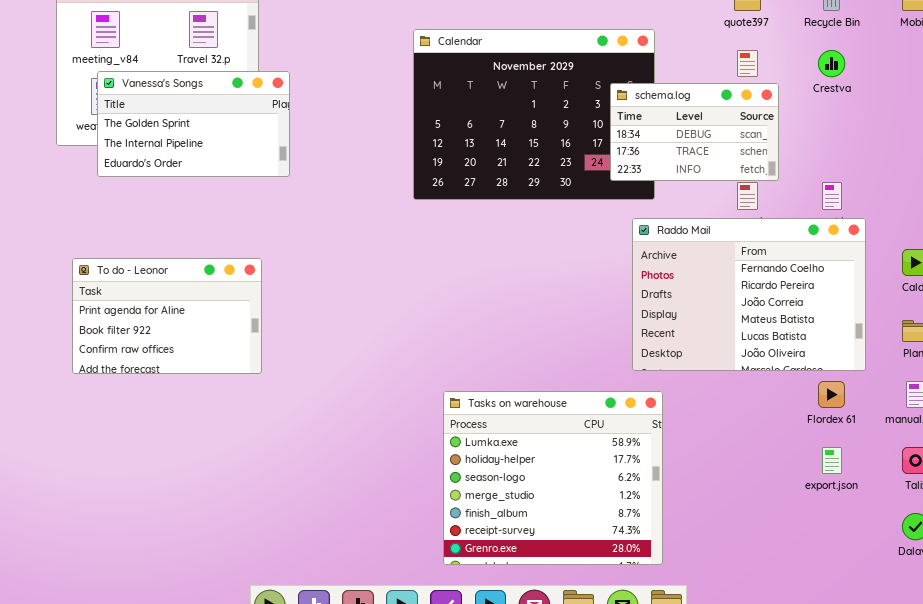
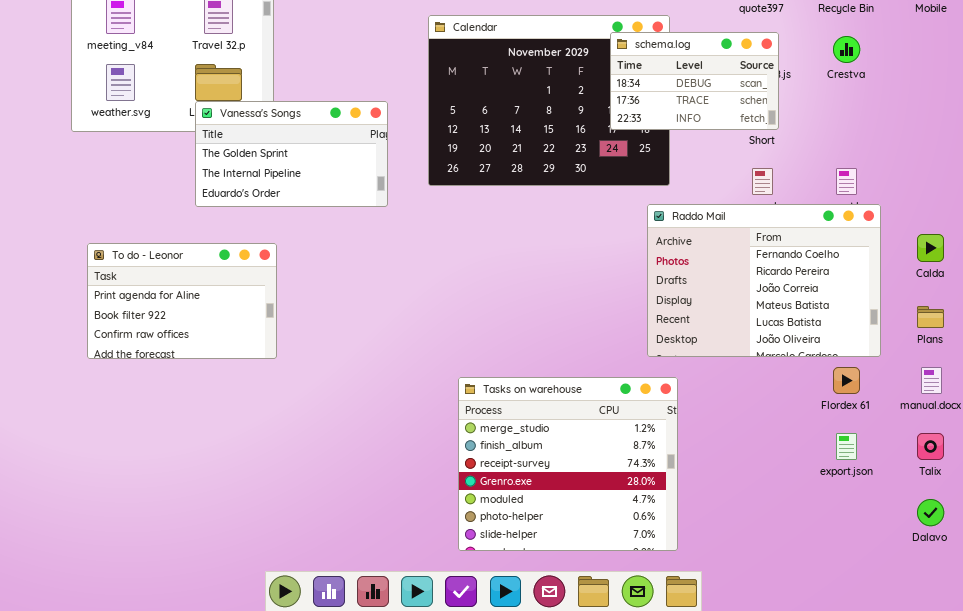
Vanessa's Songs: [97,71,290,177] -> [195,101,388,207], moved
schema.log: [610,83,779,181] -> [610,32,779,130], moved
Tasks on warehouse: [443,391,663,565] -> [458,377,678,551], scrolled down 3 rows

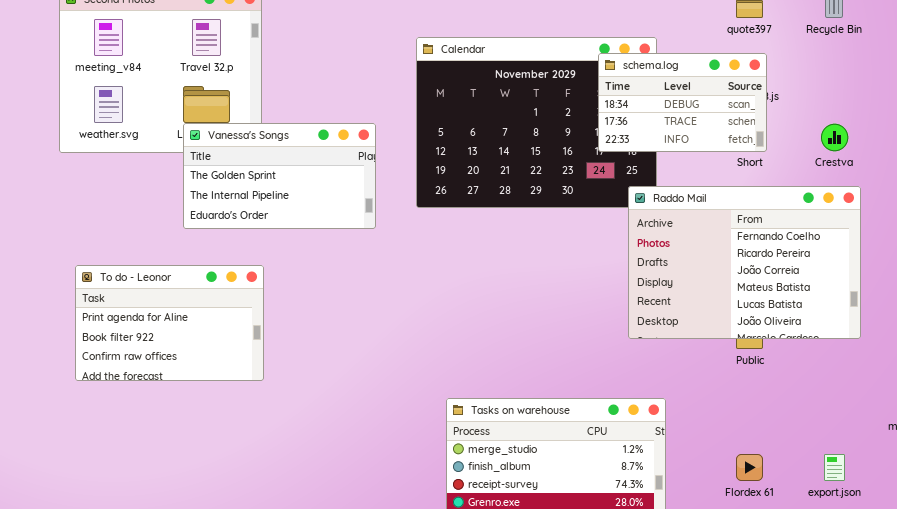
Crestva: [833,36,860,63] -> [821,124,848,151], moved
Raddo Mail: [647,204,881,357] -> [628,186,861,339], moved
Flordex 61: [833,367,860,394] -> [736,454,763,481], moved

